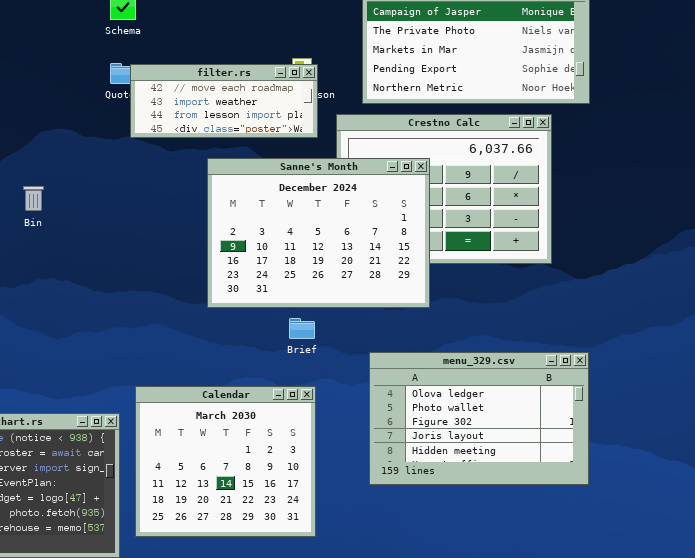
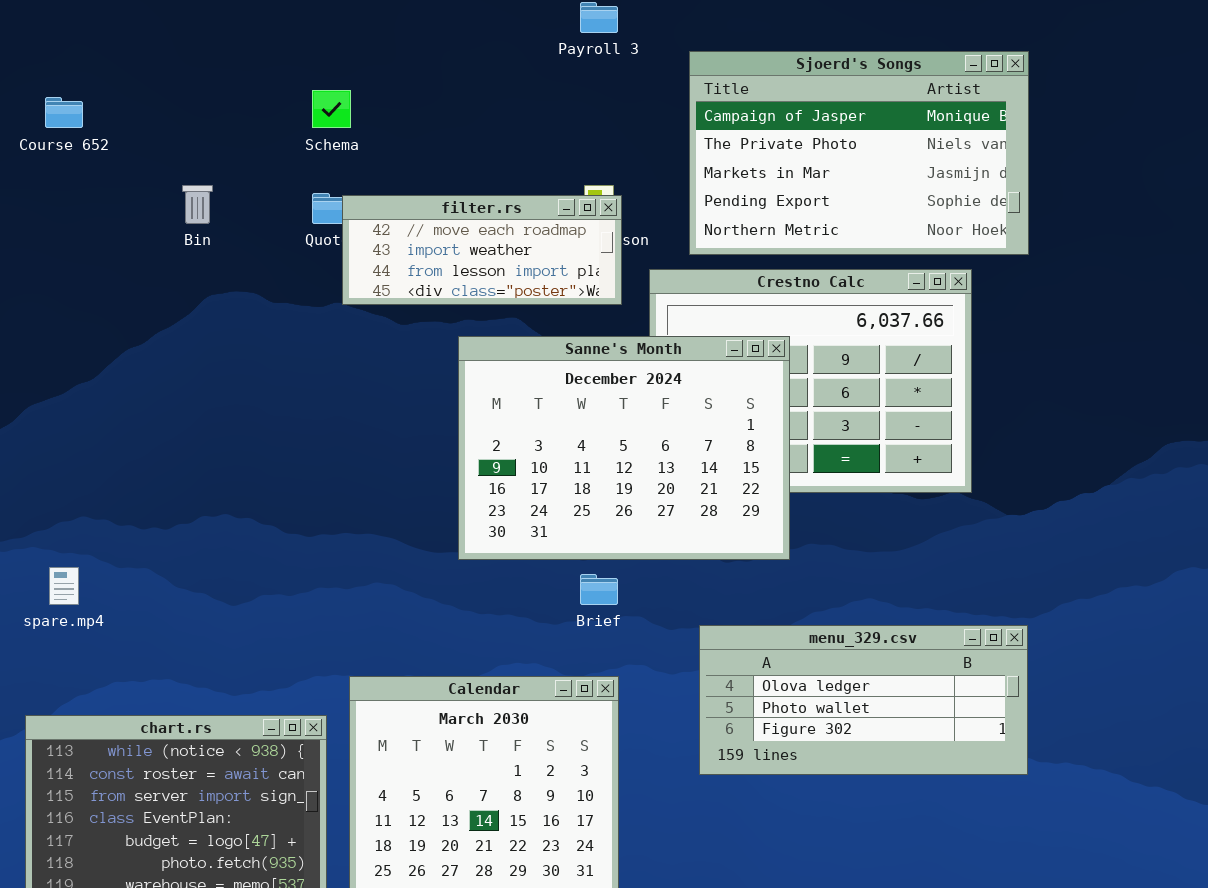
Bin: [23,186,44,211] -> [182,185,213,224], moved
menu_329.csv: [369,352,589,485] -> [699,625,1028,775], resized

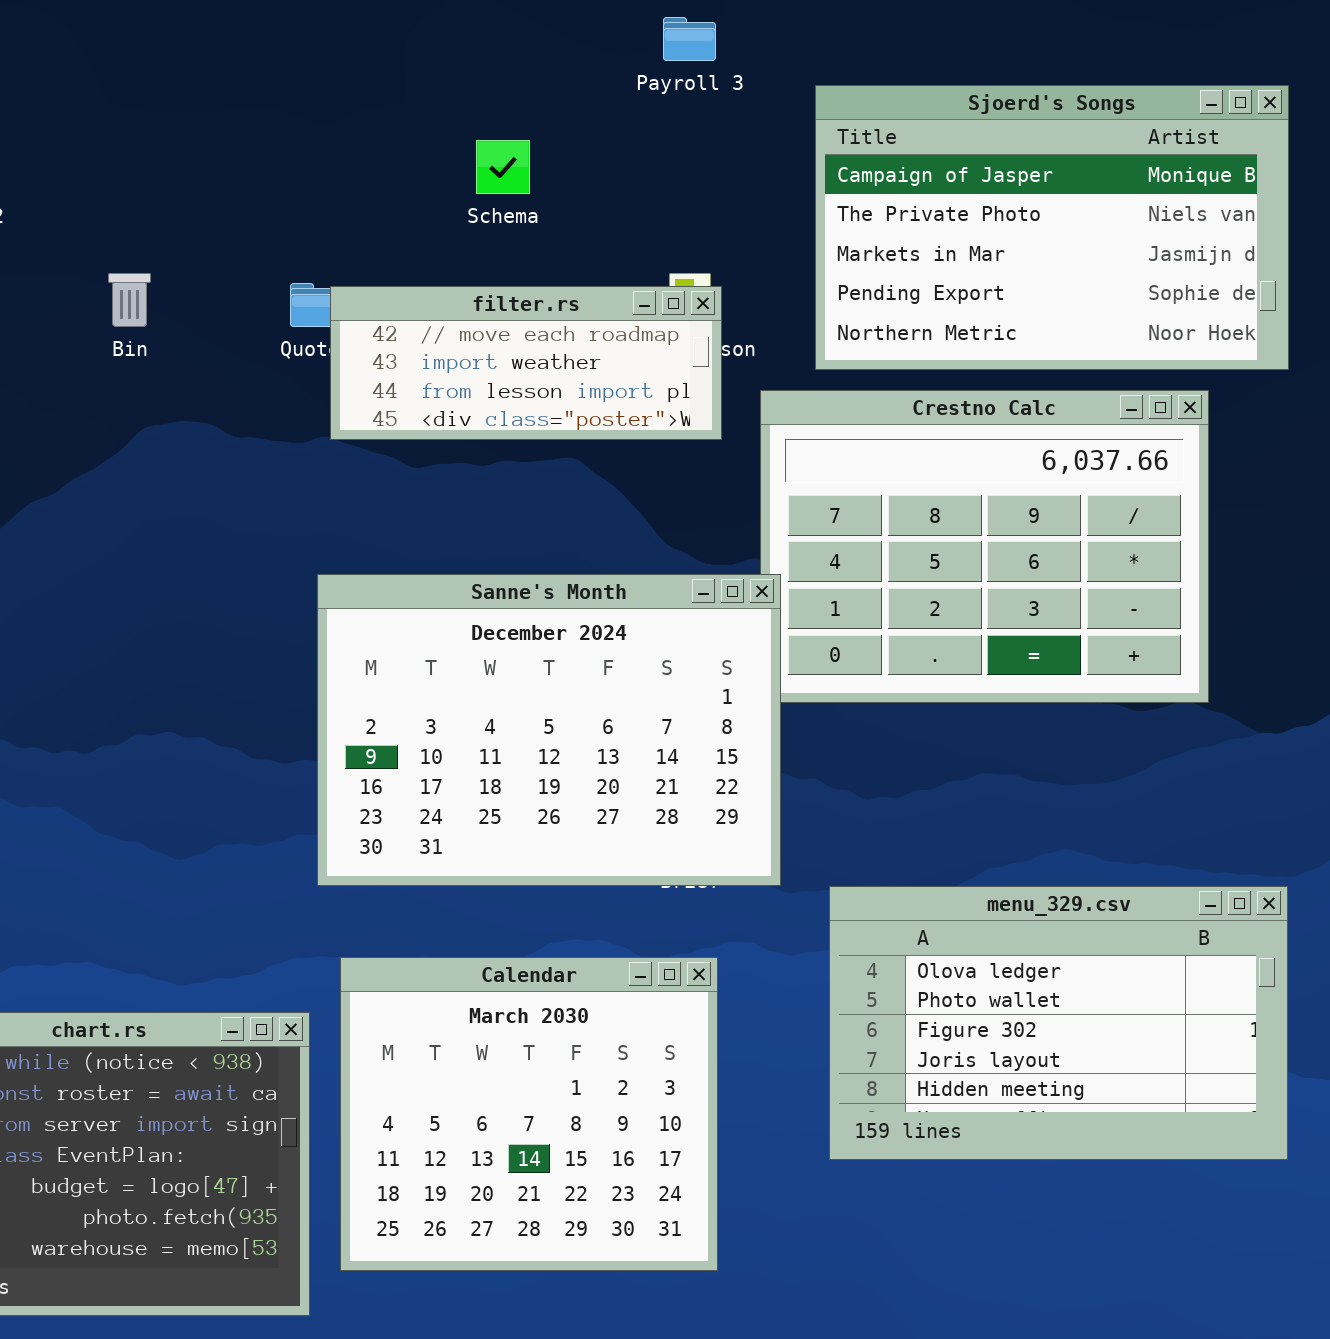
Schema: [312,90,351,128] -> [476,140,530,194], moved
Sanne's Month: [458,336,790,560] -> [317,574,781,886], moved
menu_329.csv: [699,625,1028,775] -> [829,886,1288,1160], resized

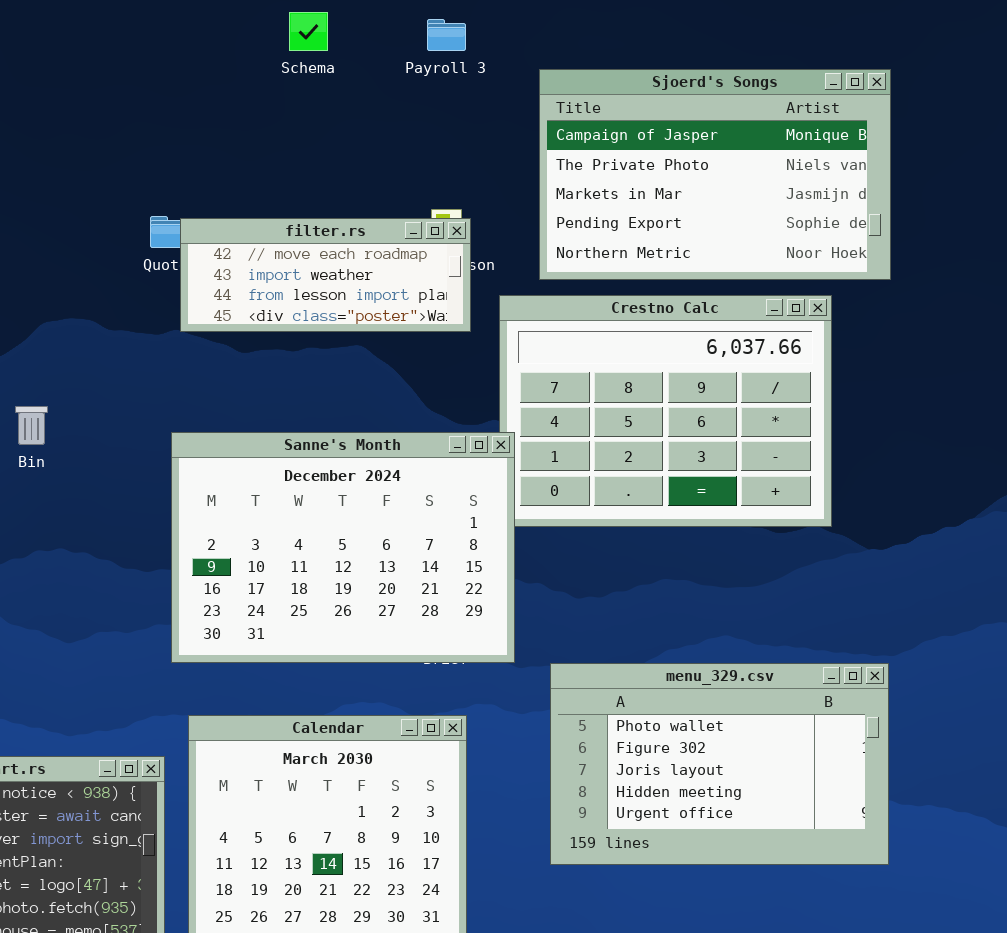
Schema: [476,140,530,194] -> [289,12,328,51], moved
Bin: [108,273,151,327] -> [15,406,48,445], moved
menu_329.csv: [829,886,1288,1160] -> [550,663,889,865], scrolled down 1 row

